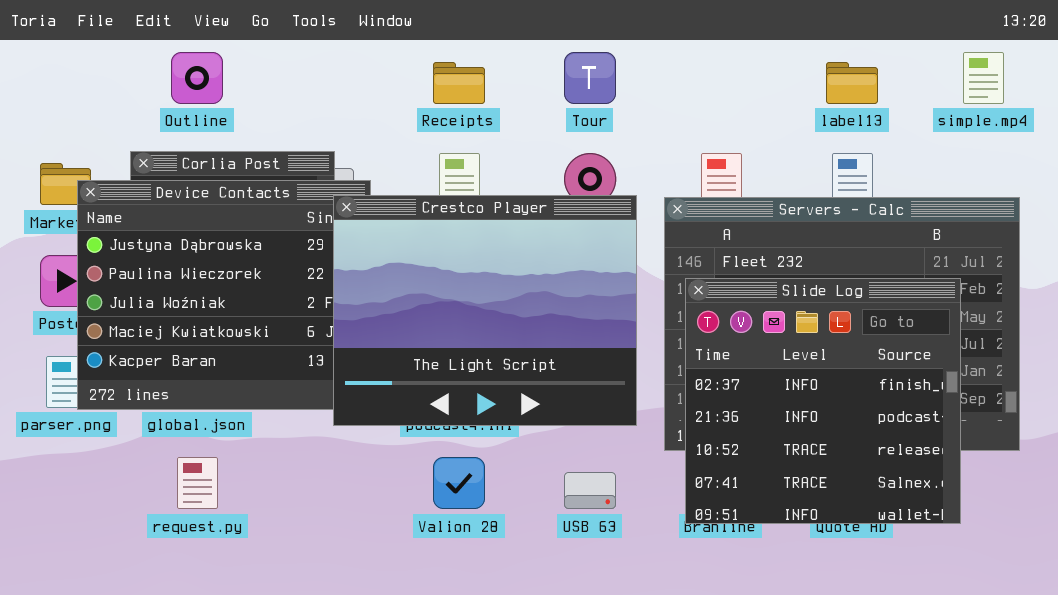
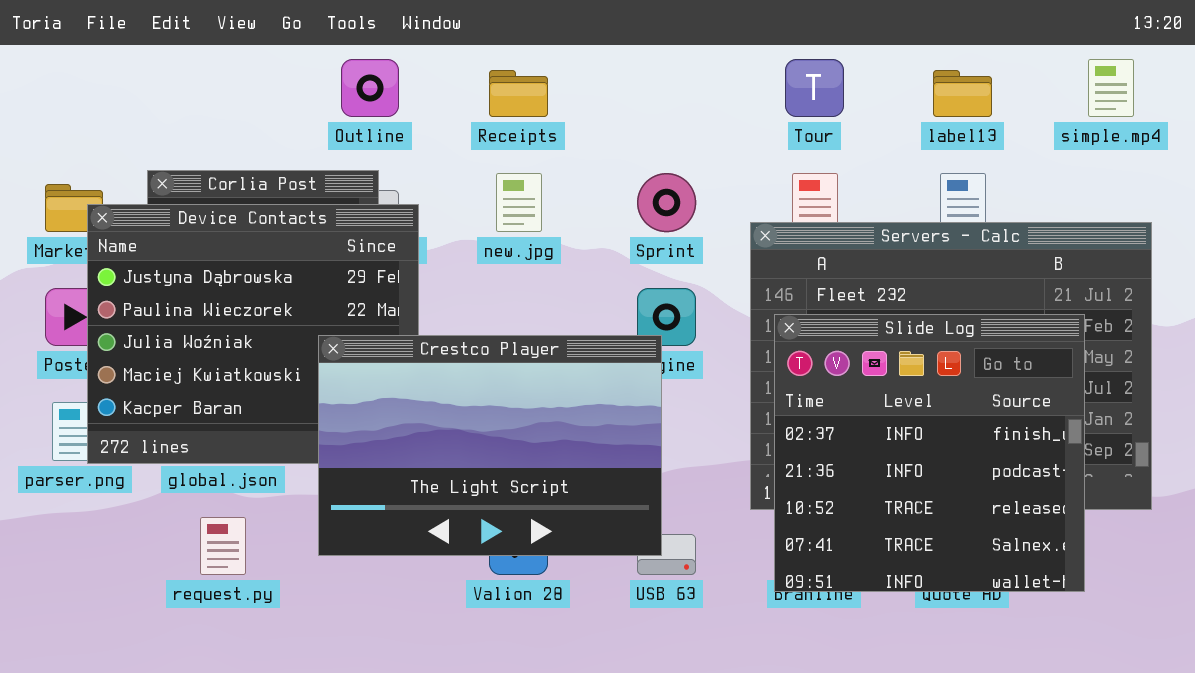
Outline: [171,52,223,104] -> [341,59,399,117], moved
Tour: [564,52,616,104] -> [785,59,844,117], moved
Crestco Player: [333,195,637,426] -> [318,335,662,556], moved, resized

